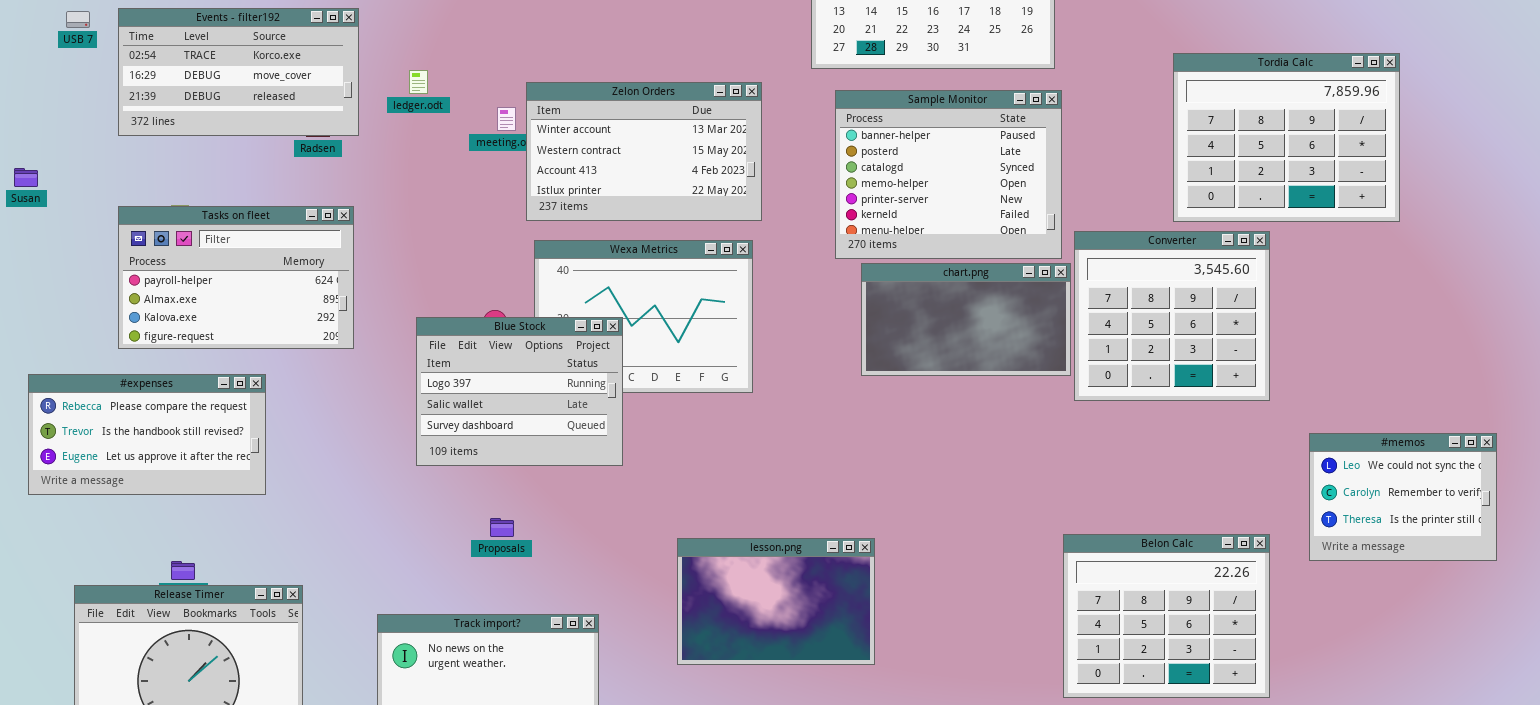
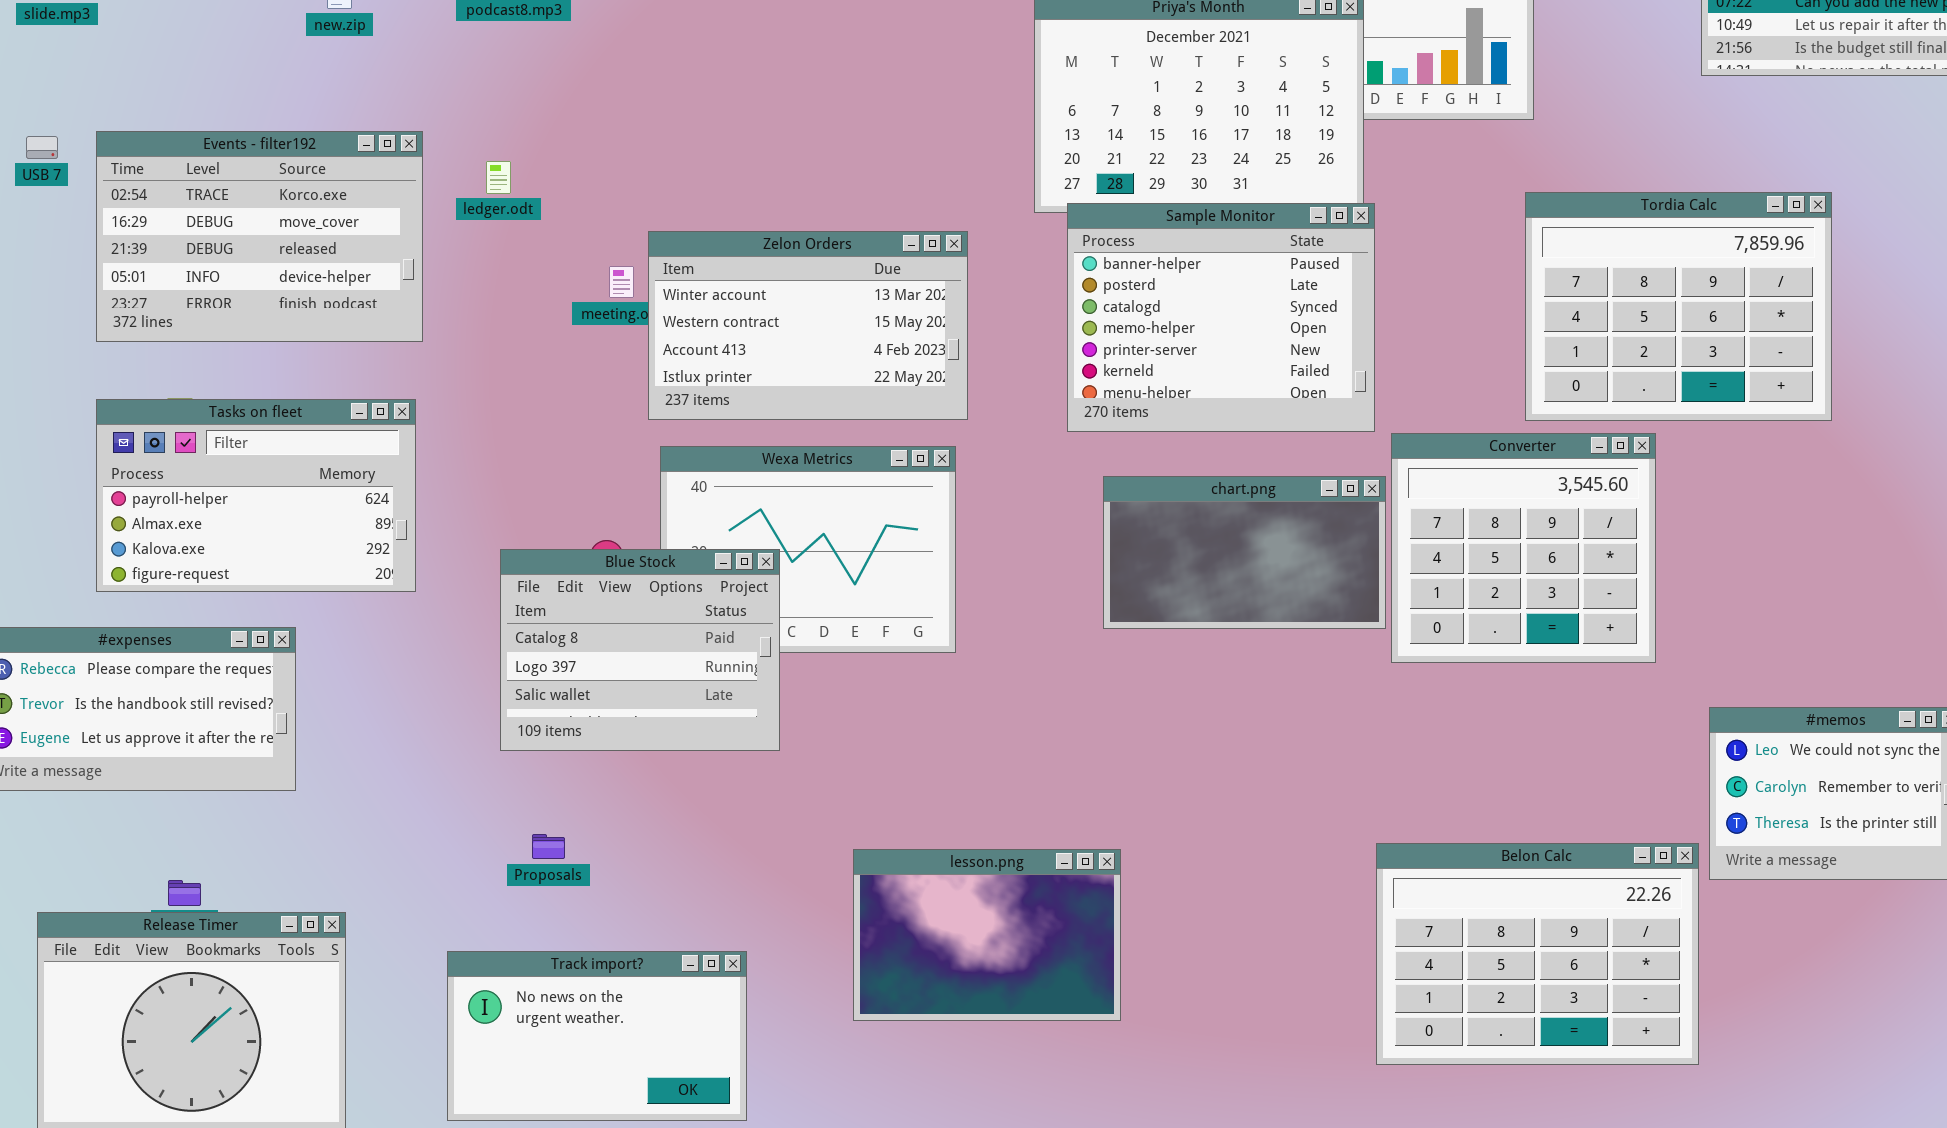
Events - filter192: [118,8,359,136] -> [96,131,423,342], resized
ledger.odt: [409,70,428,94] -> [486,161,511,194], moved
Sample Monitor: [835,90,1062,259] -> [1067,203,1375,432], moved
Blue Stock: [416,317,623,466] -> [500,549,780,751], scrolled up 1 row
Proposals: [490,518,514,537] -> [532,834,565,859], moved
Belon Calc: [1063,534,1270,698] -> [1376,843,1699,1065], resized

